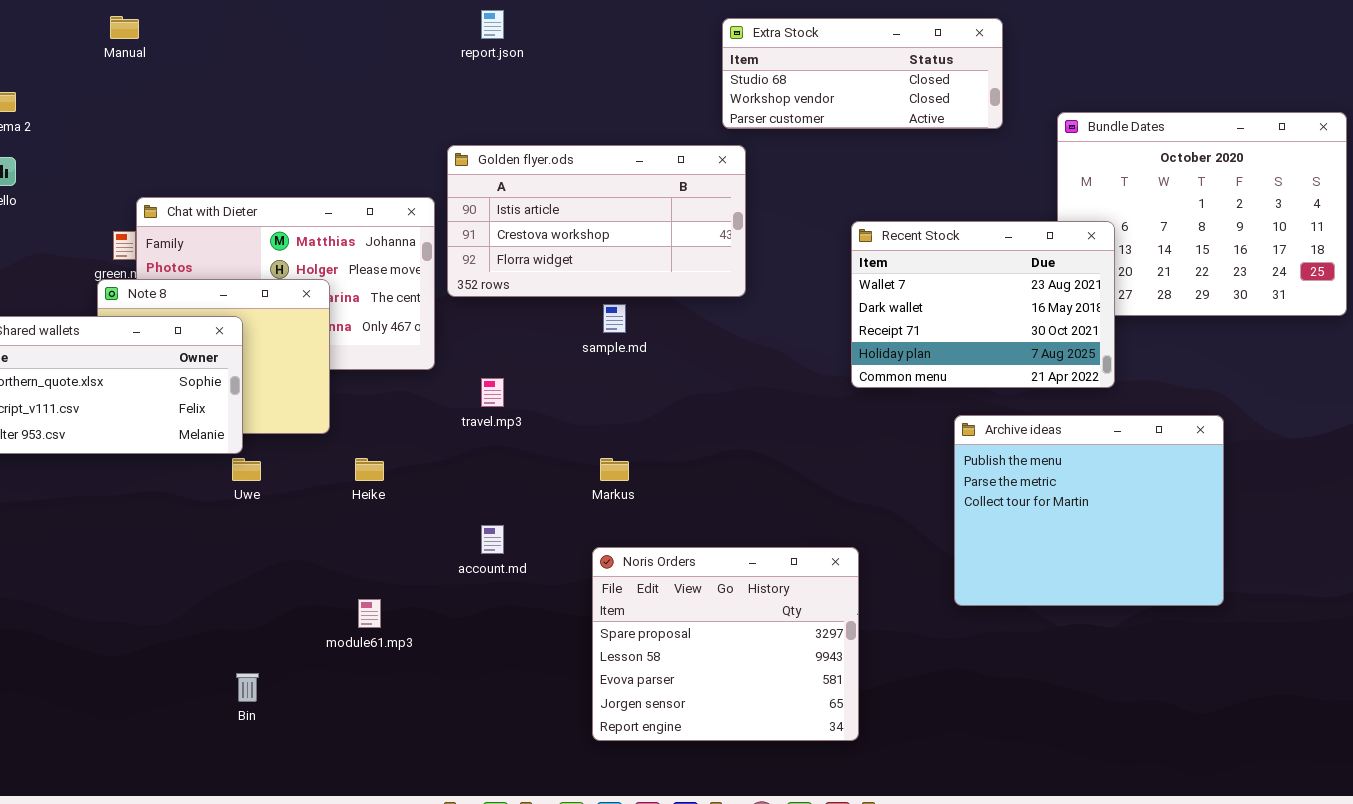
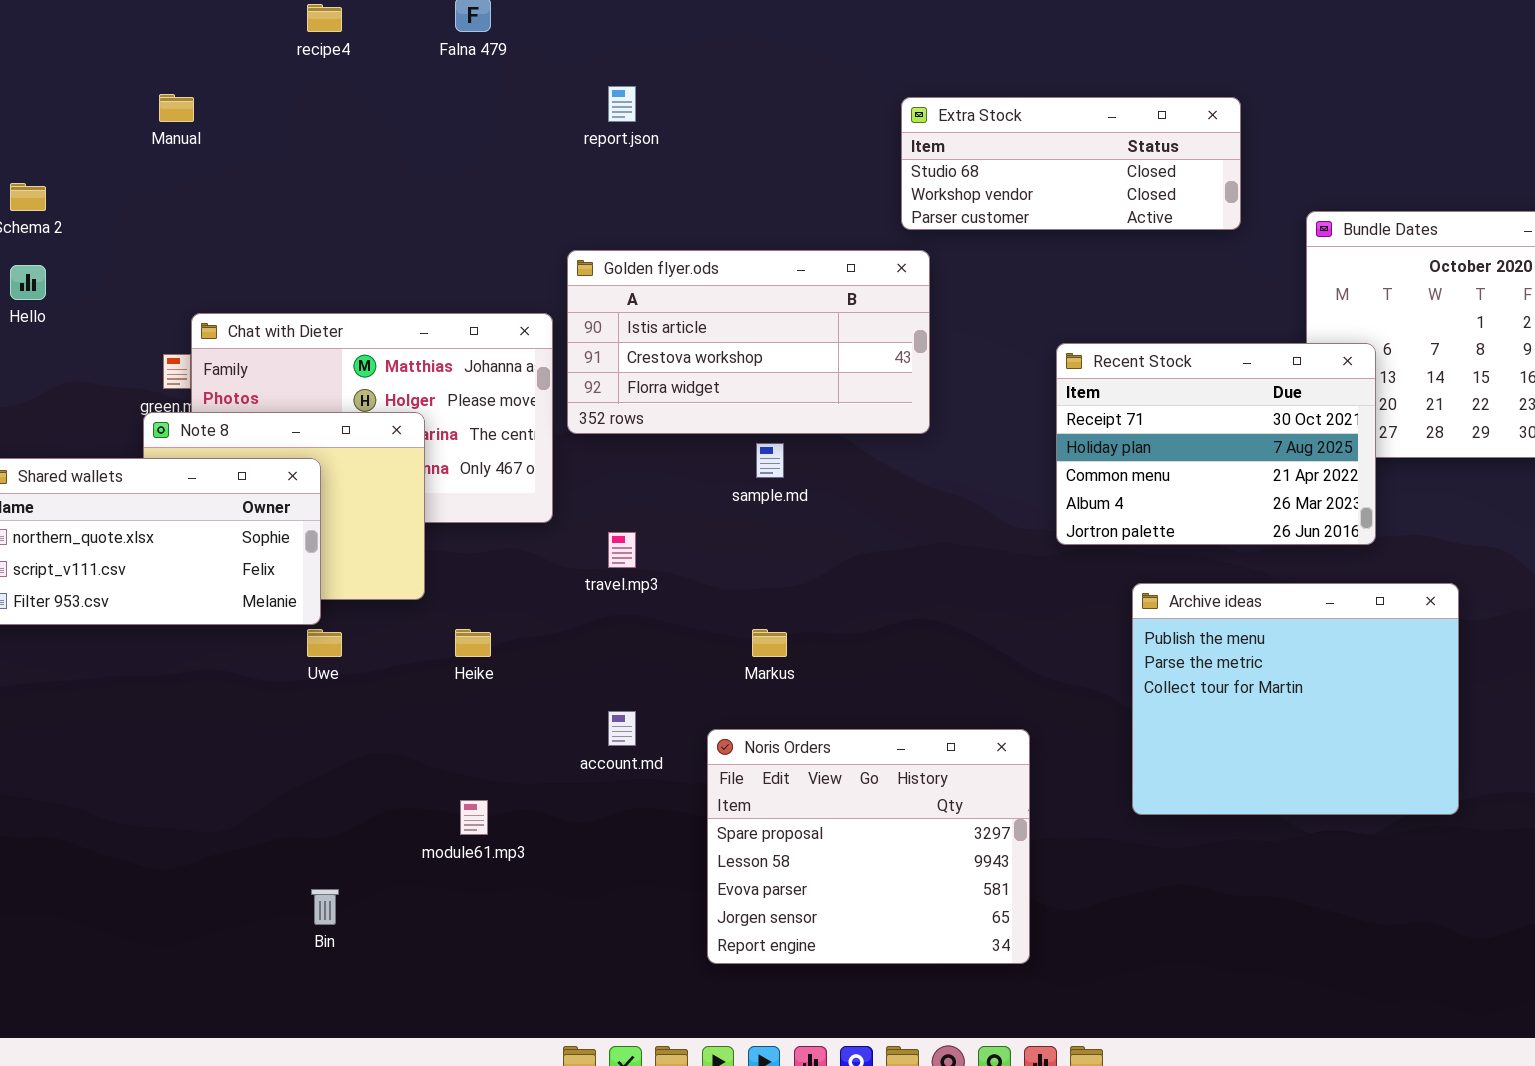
Recent Stock: [851,221,1115,388] -> [1056,343,1376,545], scrolled down 2 rows
Archive ideas: [954,415,1224,606] -> [1132,583,1459,815], moved
Noris Orders: [592,547,859,741] -> [707,729,1030,964], moved

